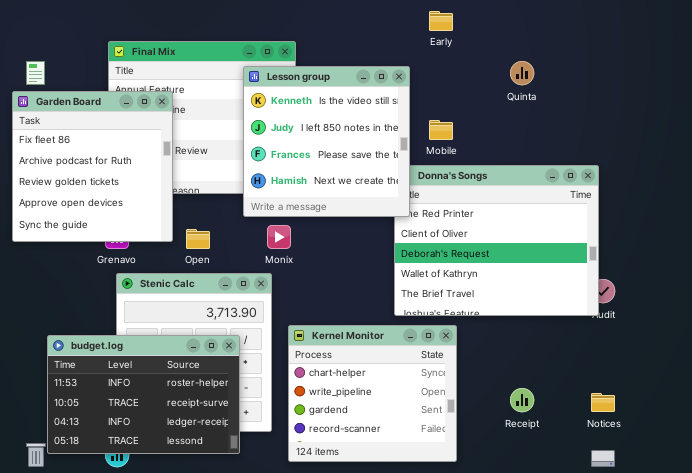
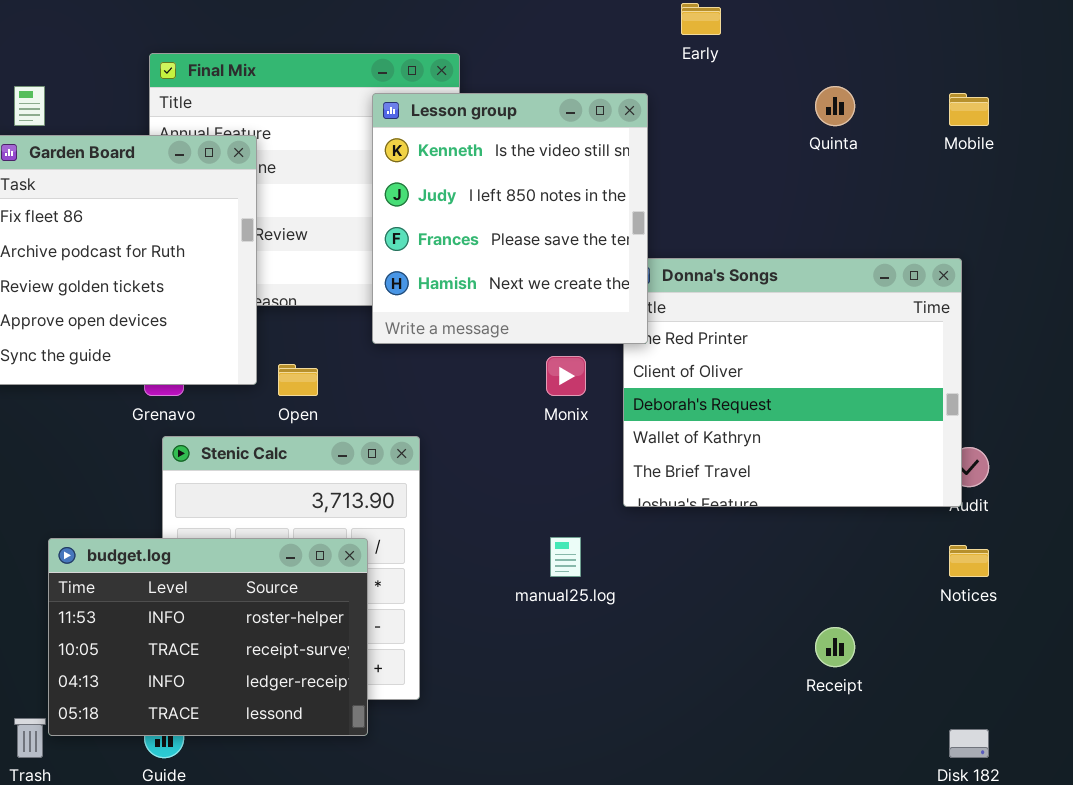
Mobile: [429,120,453,140] -> [949,93,989,126], moved
Monix: [267,225,291,249] -> [546,356,586,396], moved
Kernel Monitor: [288,325,457,462] -> none, closed
Notices: [591,393,615,412] -> [949,545,989,577], moved

